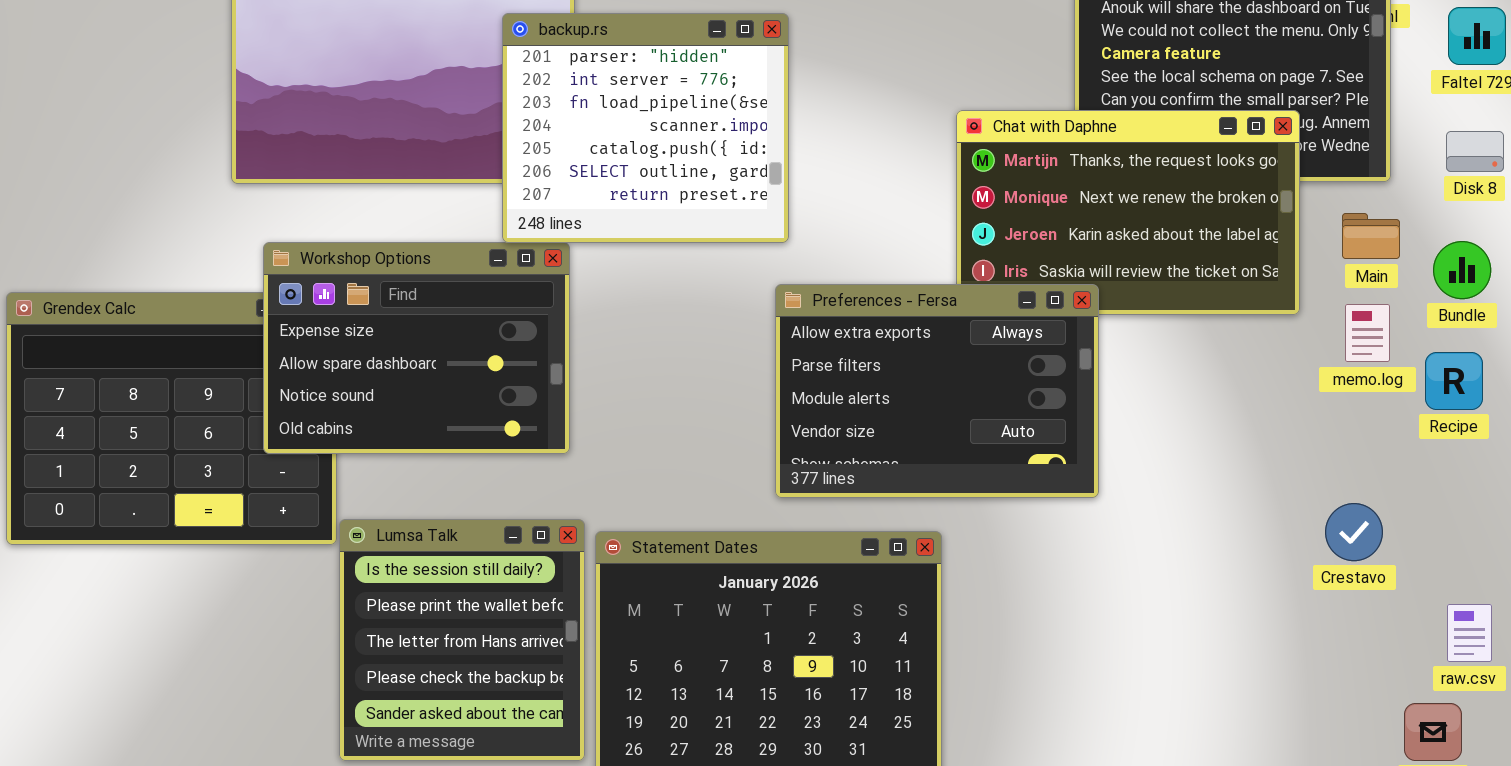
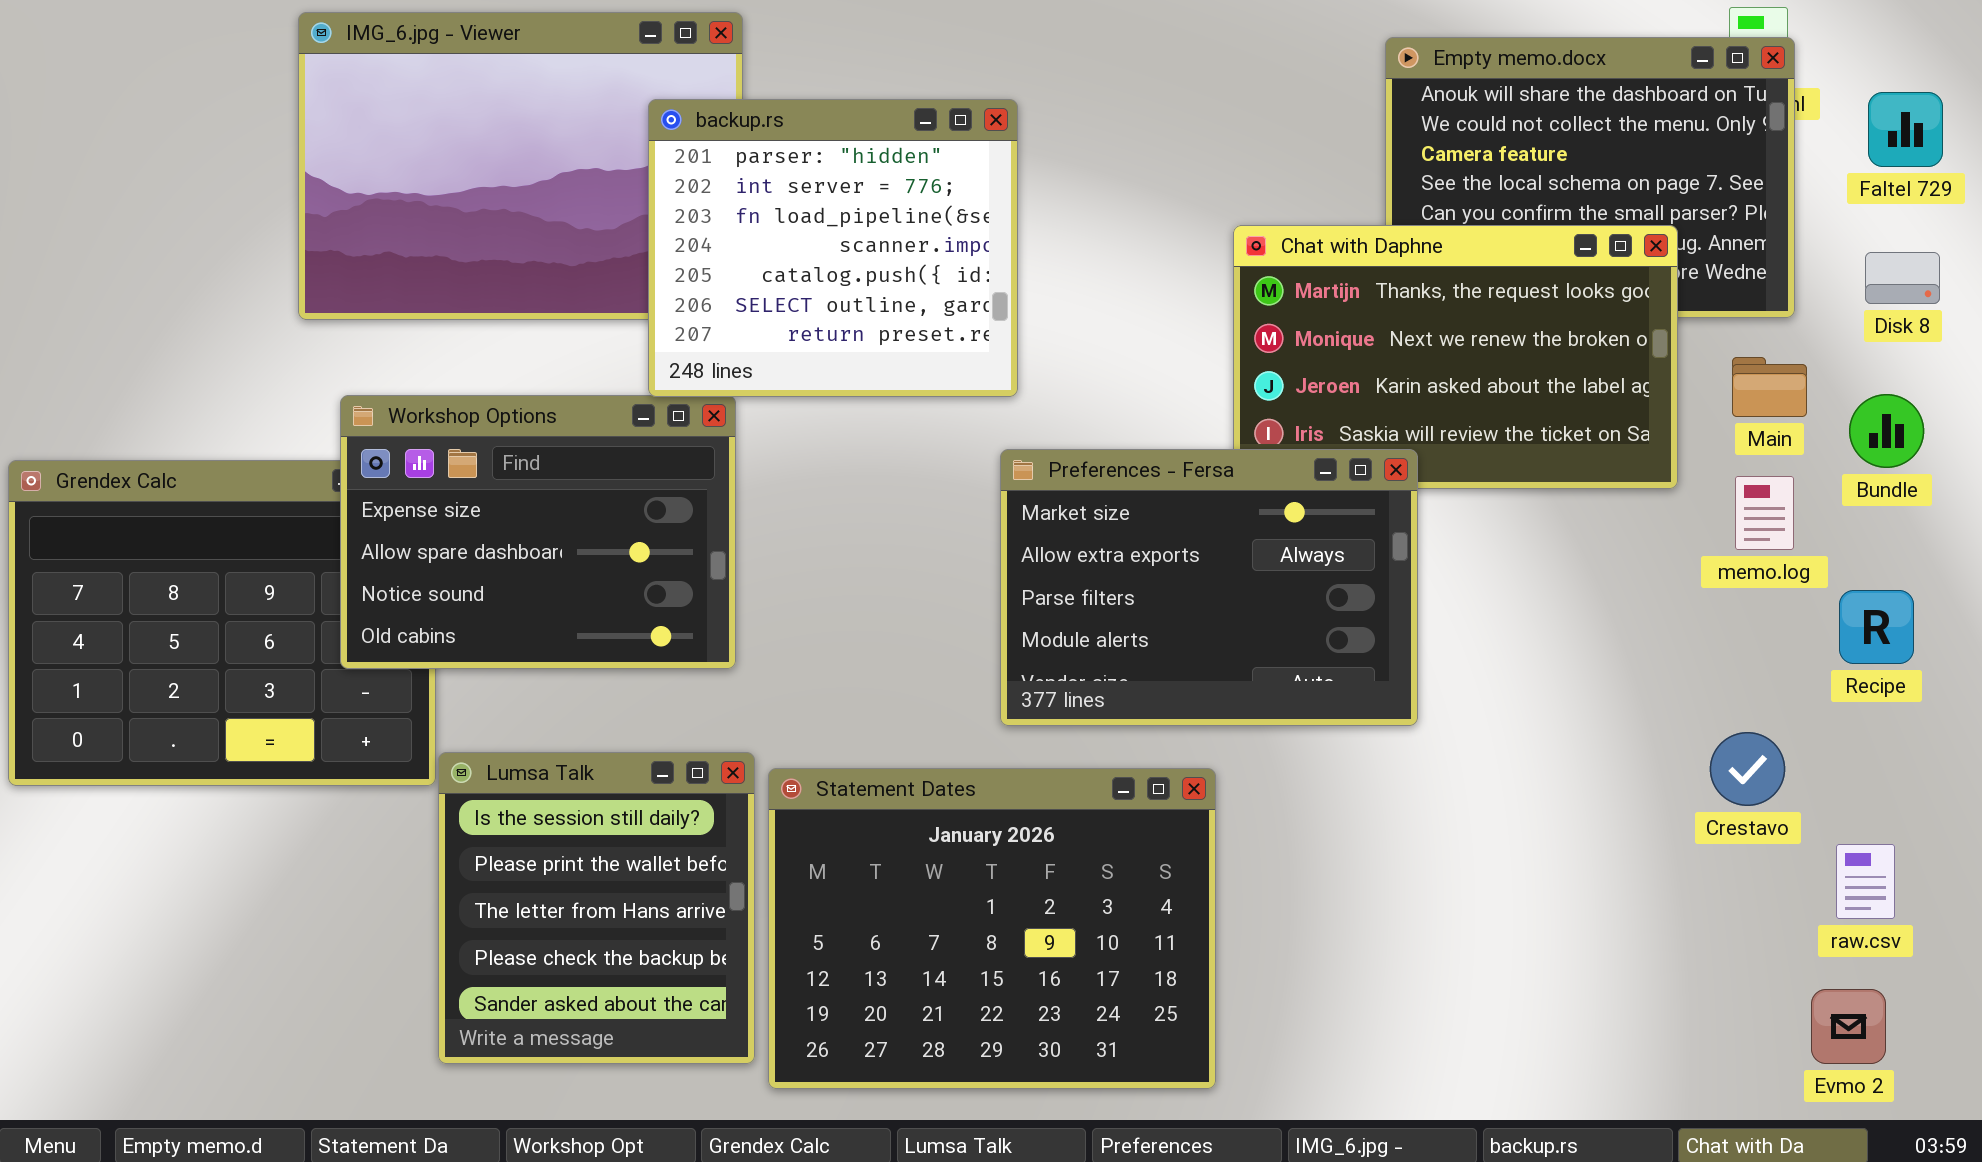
Preferences - Fersa: [775,284,1099,498] -> [1000,449,1418,726], scrolled up 1 row
Recipe: [1425,352,1483,410] -> [1839,590,1914,664], moved
raw.csv: [1447,604,1492,662] -> [1836,844,1895,919], moved

